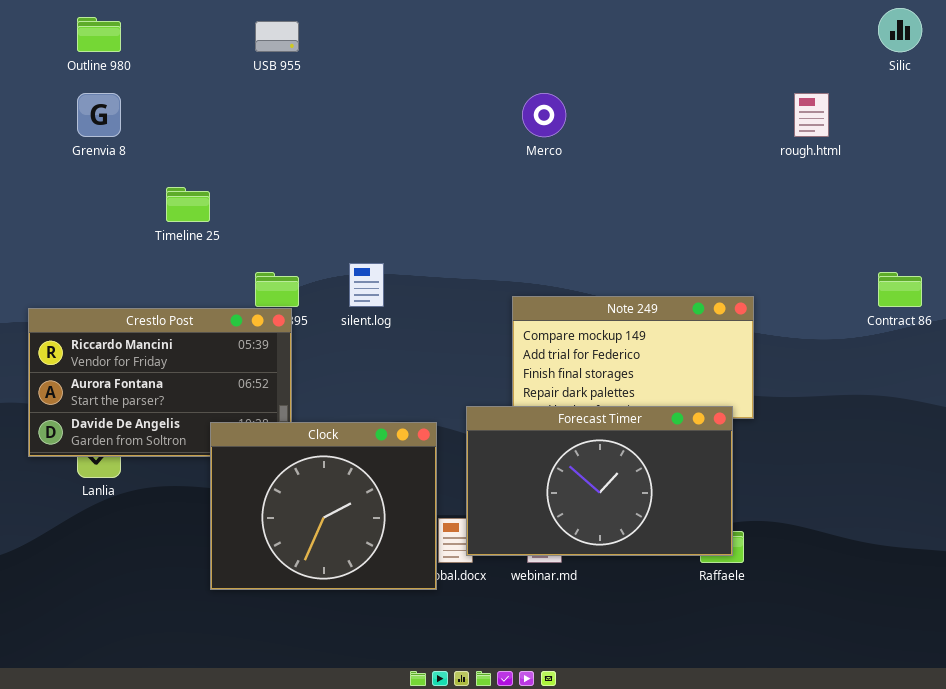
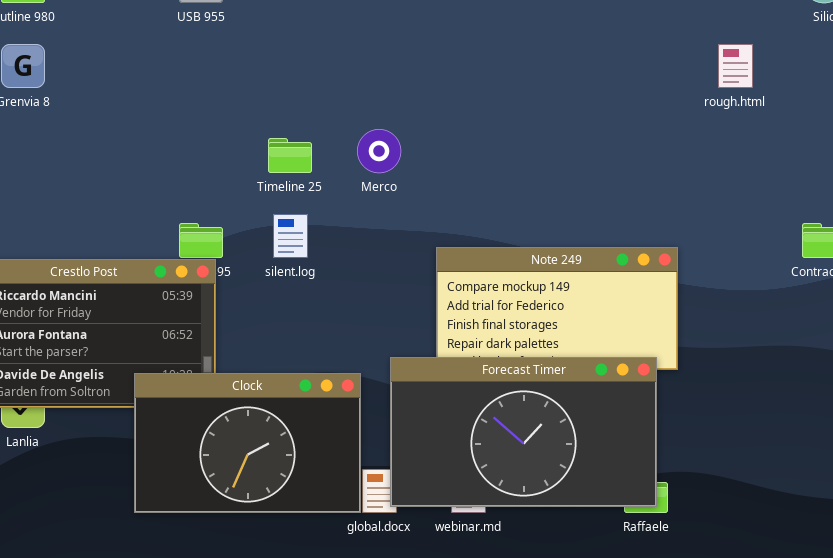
Merco: [522,93,566,137] -> [357,129,401,173], moved
Timeline 25: [166,187,210,222] -> [268,138,312,173], moved
Clock: [210,422,437,590] -> [134,373,361,513], resized

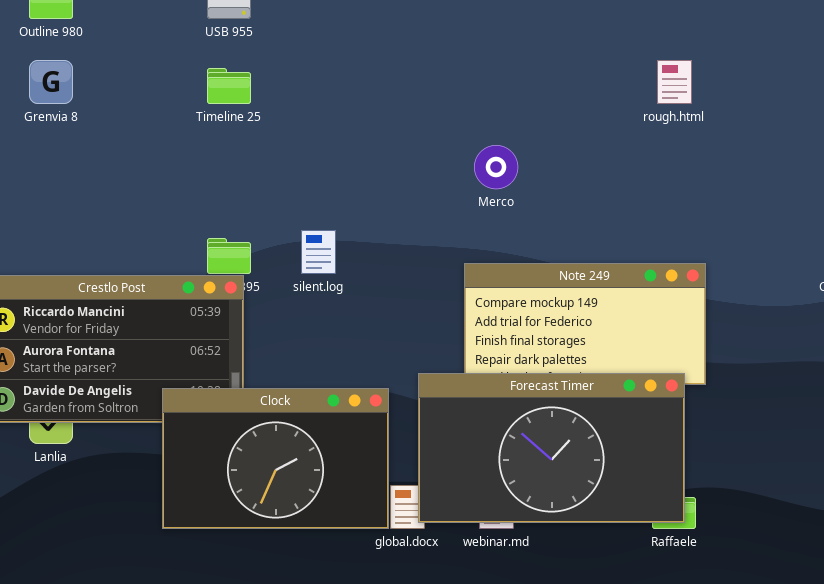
rough.html: [718,44,753,88] -> [657,60,692,104], moved
Merco: [357,129,401,173] -> [474,145,518,189], moved
Timeline 25: [268,138,312,173] -> [207,68,251,104], moved

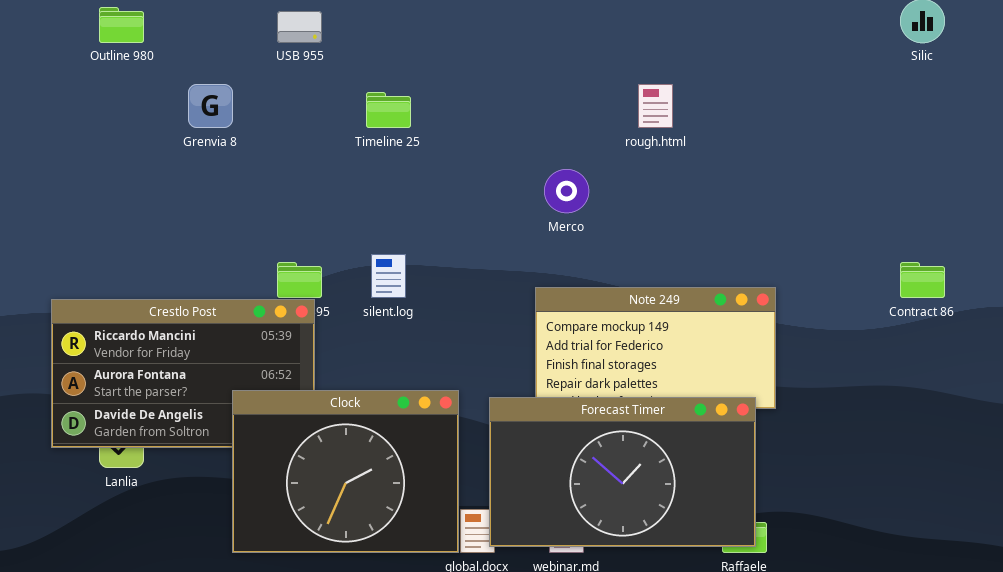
Grenvia 8: [29,60,73,104] -> [188,84,233,128], moved
rough.html: [657,60,692,104] -> [638,84,673,128], moved
Timeline 25: [207,68,251,104] -> [366,92,411,128], moved
Clock: [162,388,389,529] -> [232,390,459,553], resized

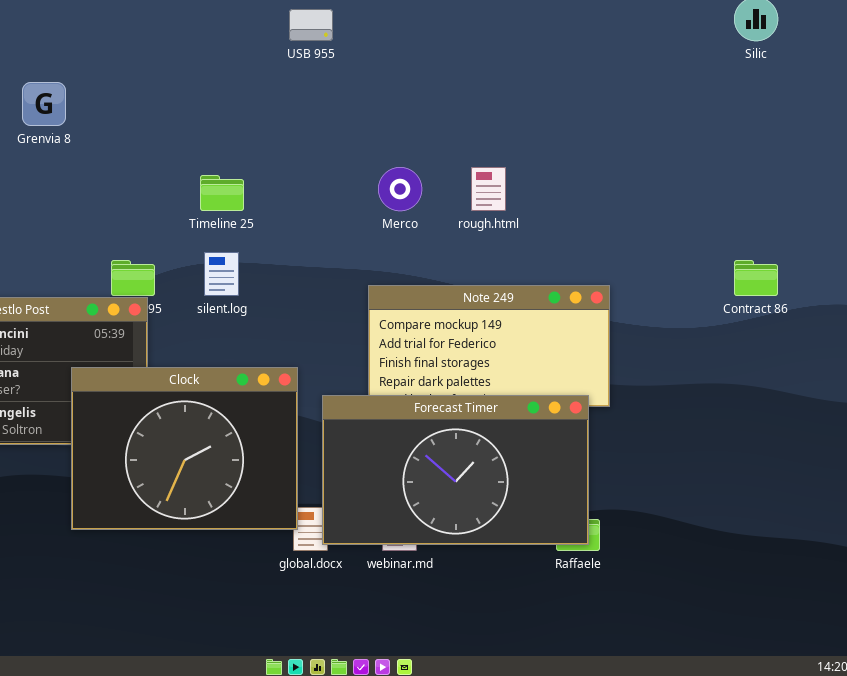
USB 955: [277,11,322,43] -> [289,9,333,41], moved
rough.html: [638,84,673,128] -> [471,167,506,211], moved
Timeline 25: [366,92,411,128] -> [200,175,244,211], moved
Clock: [232,390,459,553] -> [71,367,298,530], moved

